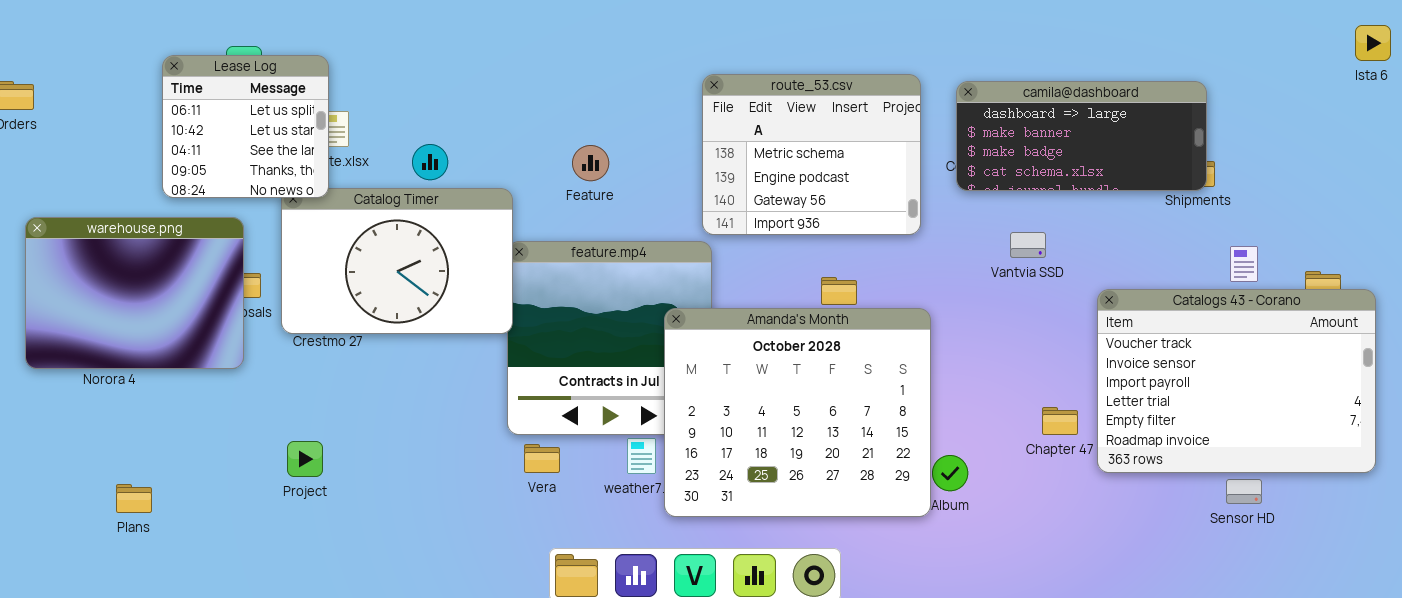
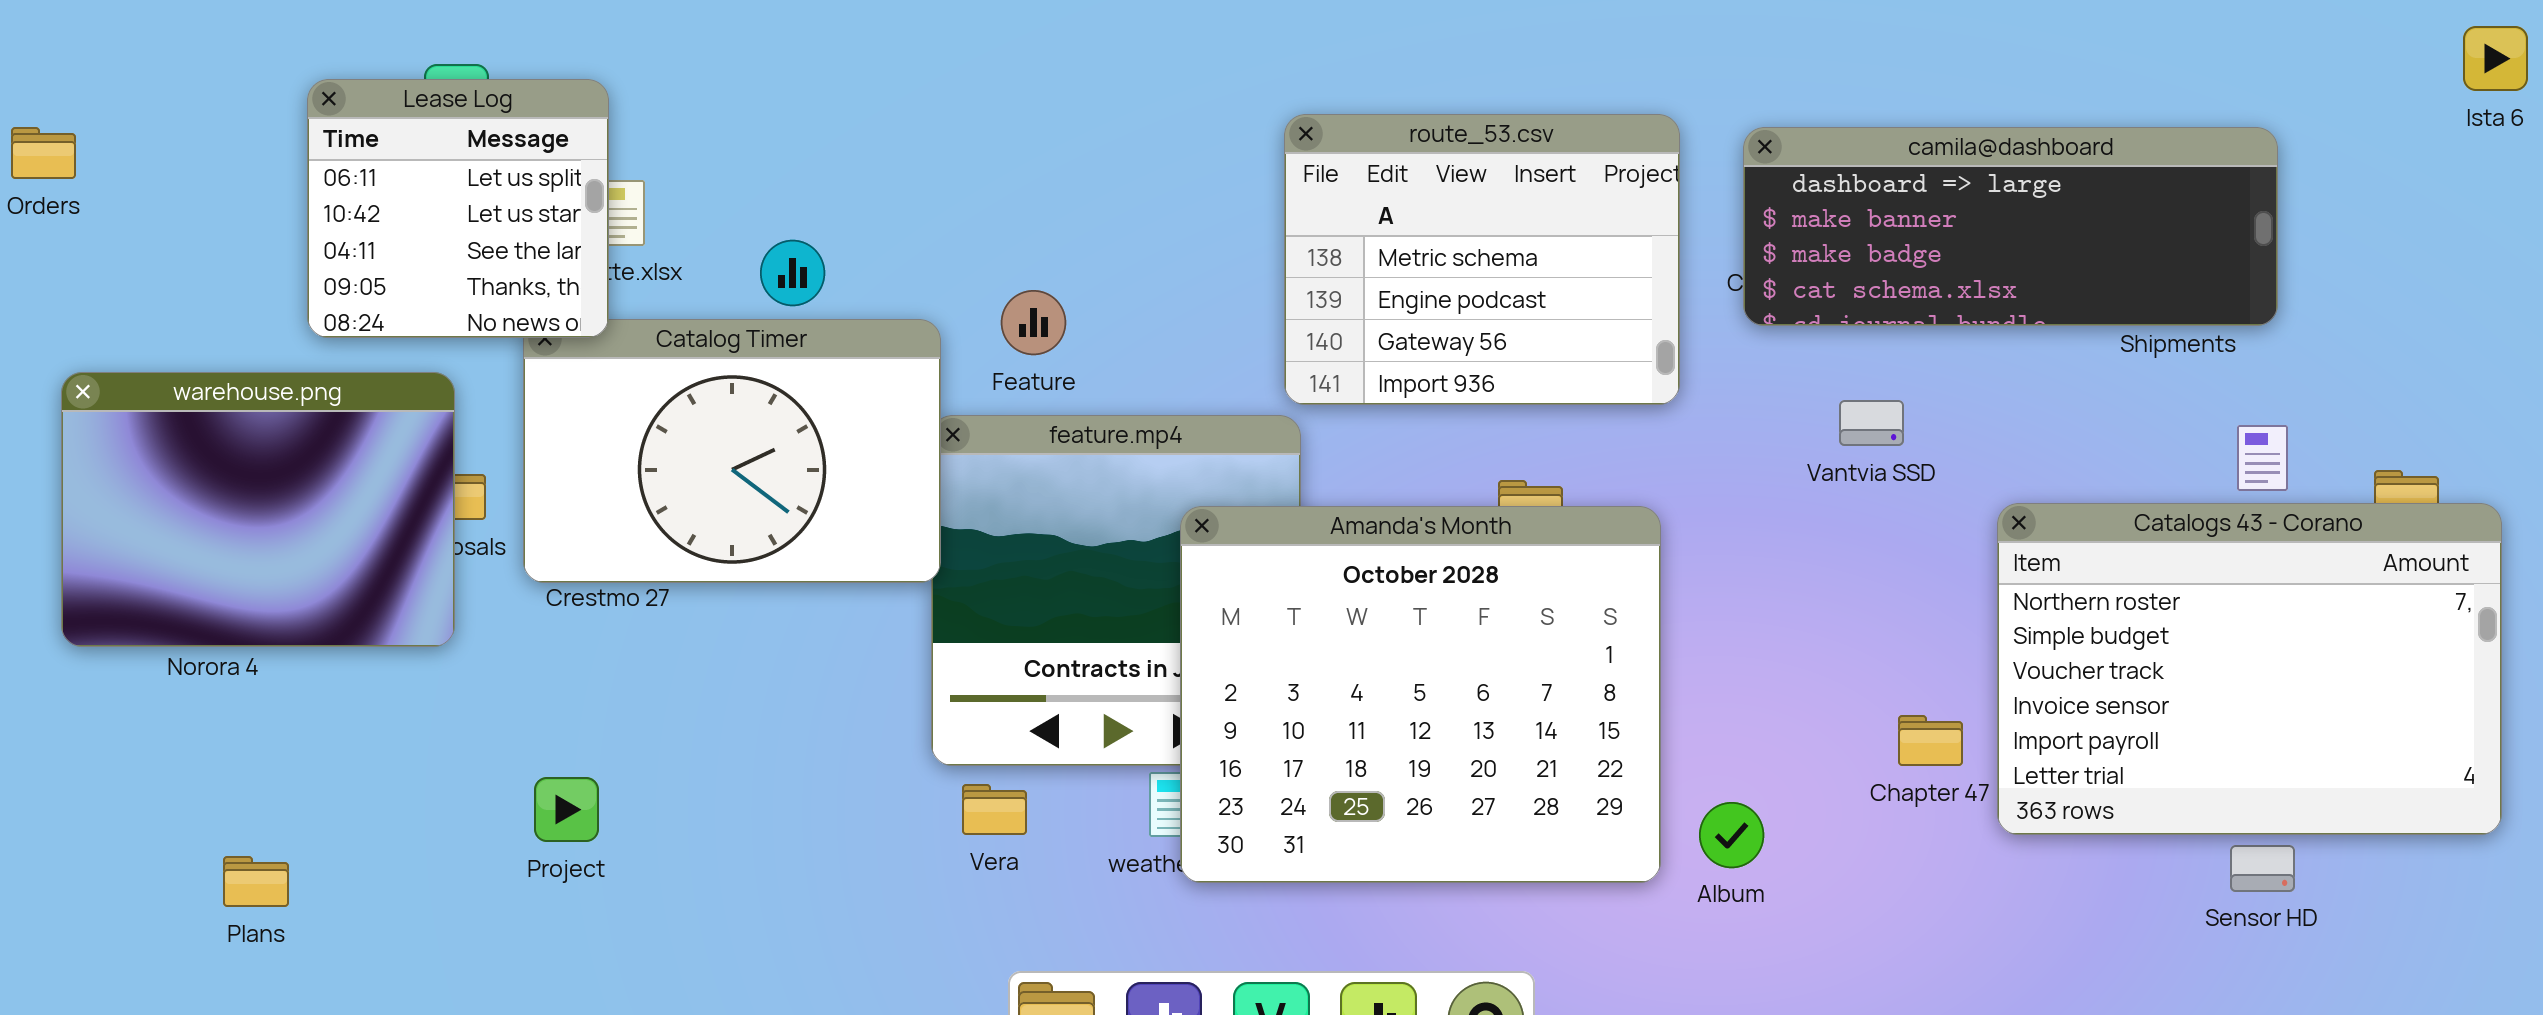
camila@dashboard: [956,81,1207,191] -> [1743,127,2278,326], resized
Feature: [572,145,609,181] -> [1001,290,1066,355], moved
Catalogs 43 - Corano: [1097,289,1376,473] -> [1997,503,2502,835], scrolled up 2 rows
Amanda's Month: [664,308,931,517] -> [1180,506,1661,883], moved

